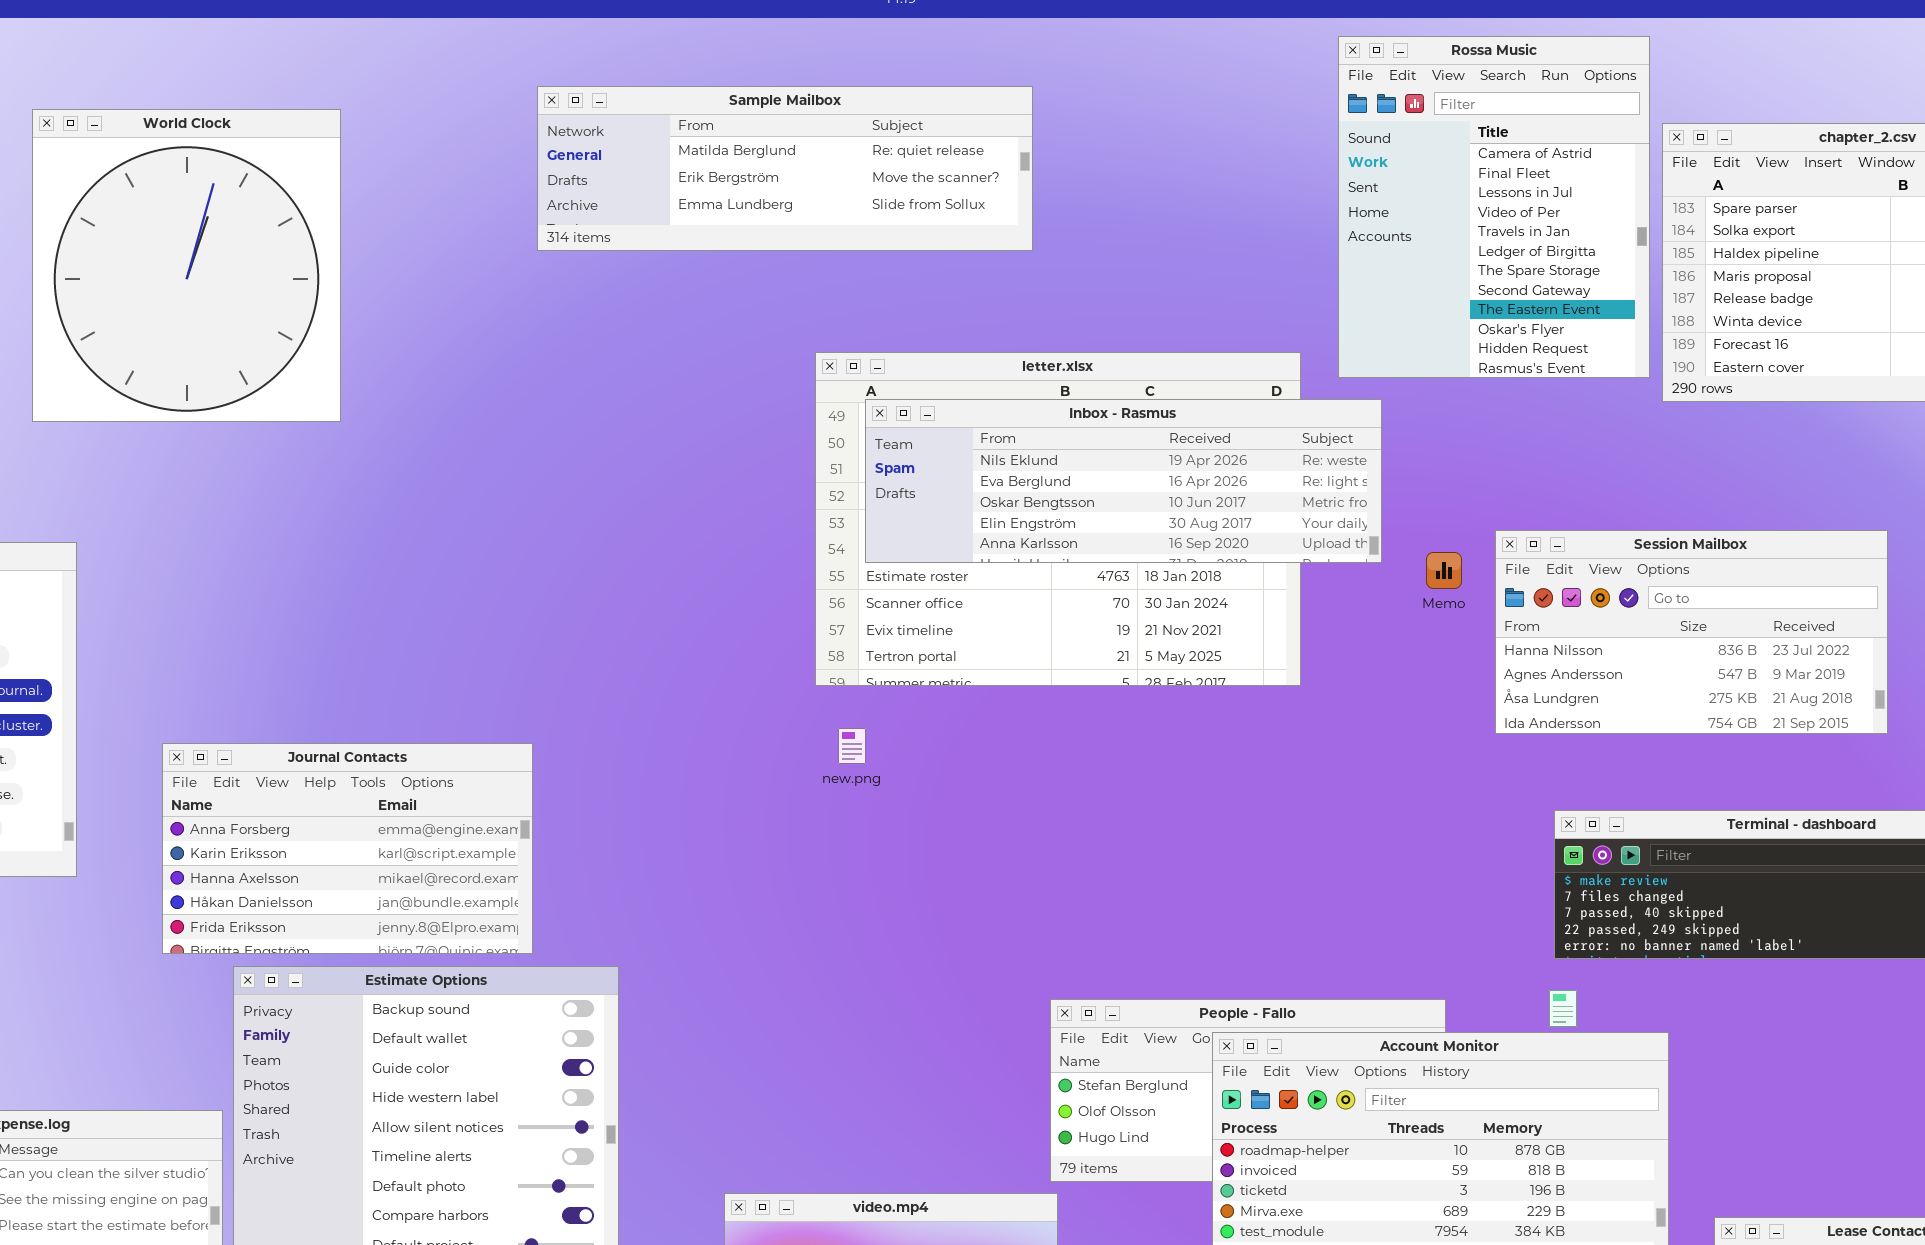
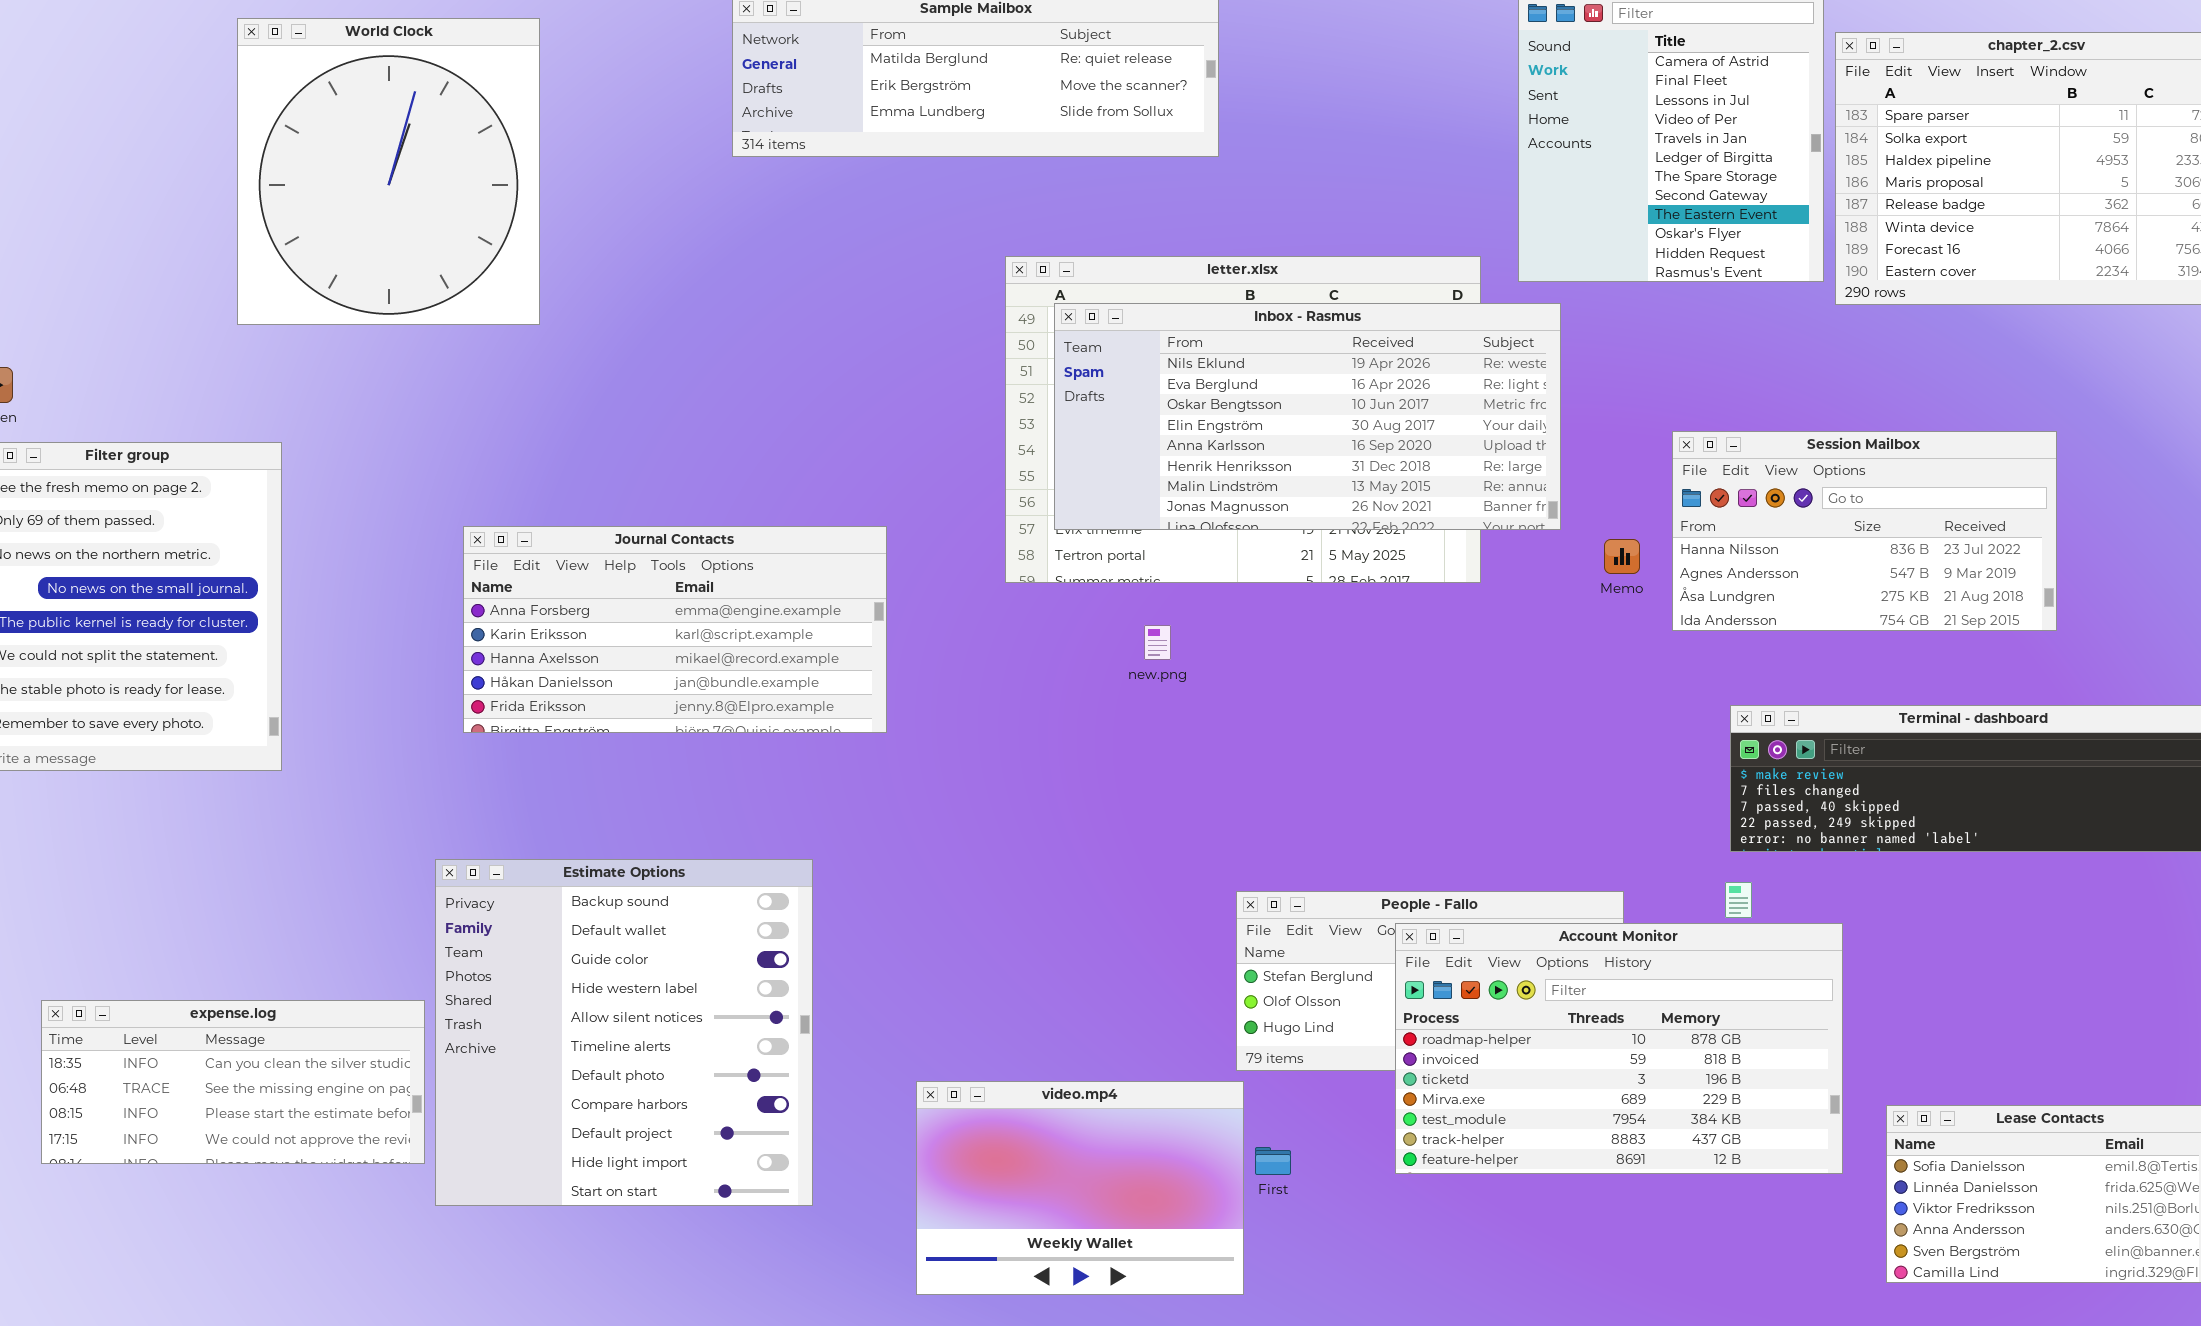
Inbox - Rasmus: [865,399,1382,563] -> [1054,303,1561,530], resized
Memo: [1426,552,1462,589] -> [1604,539,1640,574], moved
new.png: [838,728,866,764] -> [1144,625,1171,660], moved
Journal Contacts: [162,743,533,954] -> [463,526,887,733], moved, resized

